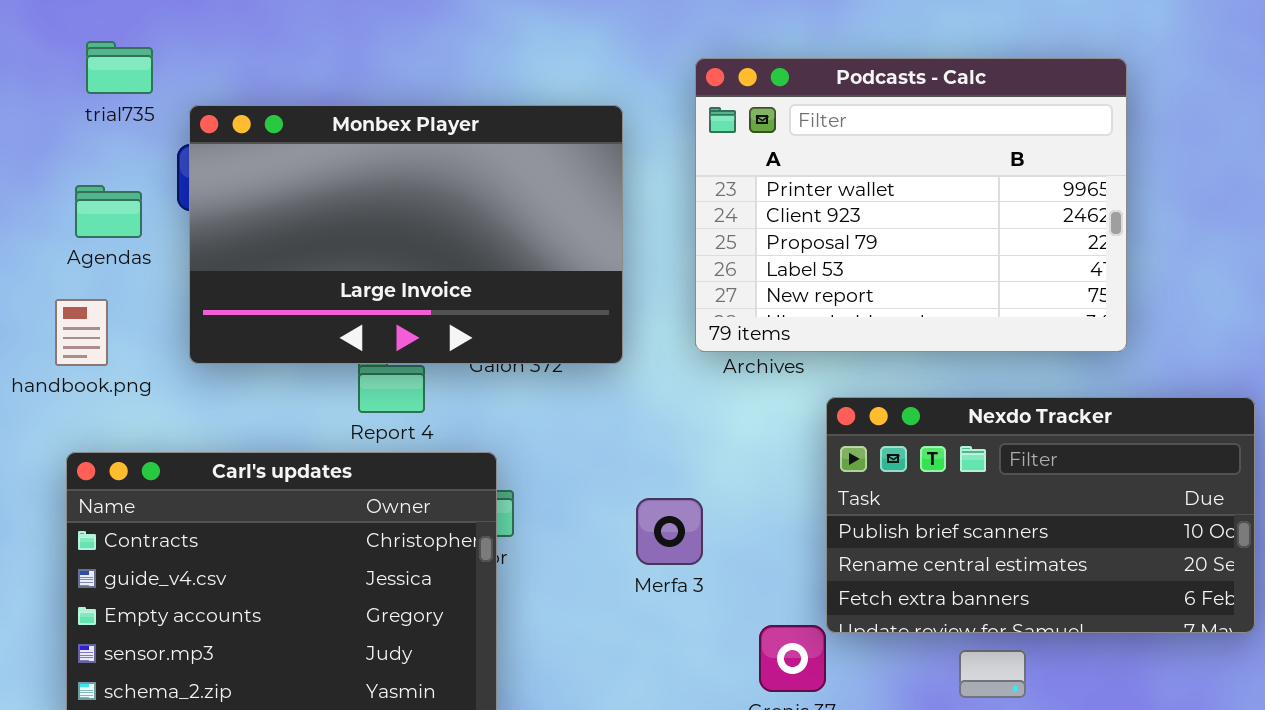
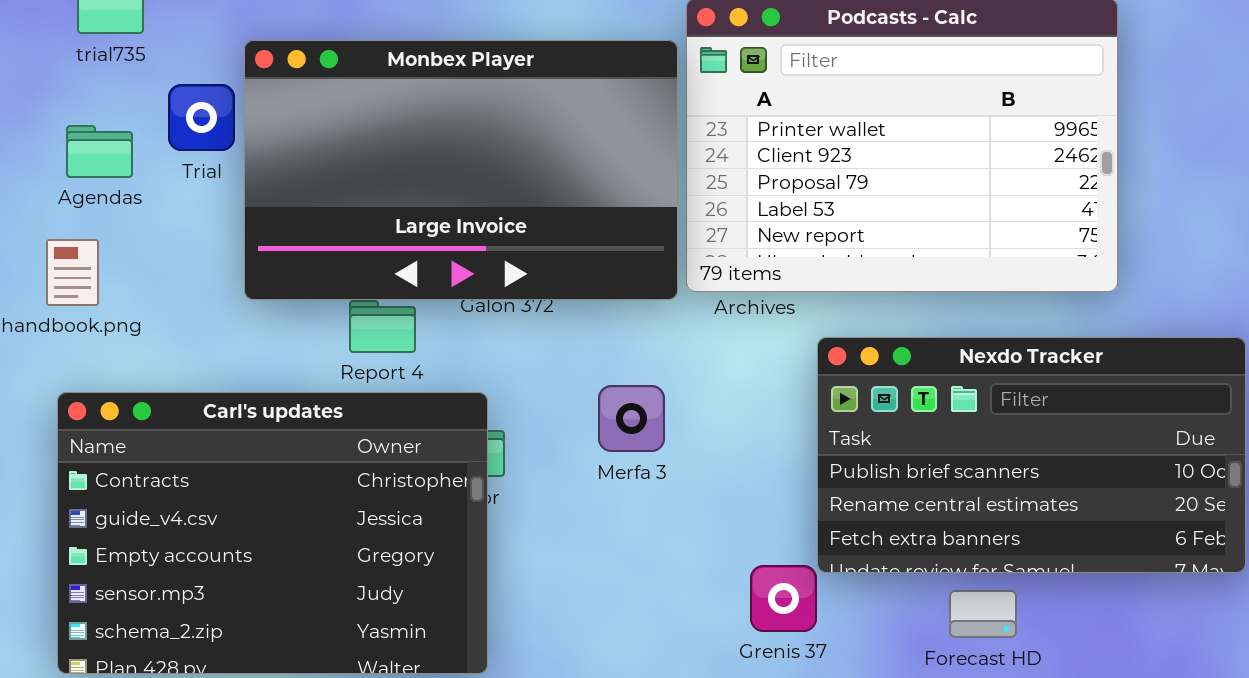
Monbex Player: [189,105,623,364] -> [244,40,678,300], moved
Merfa 3: [636,498,703,565] -> [598,385,665,452], moved

